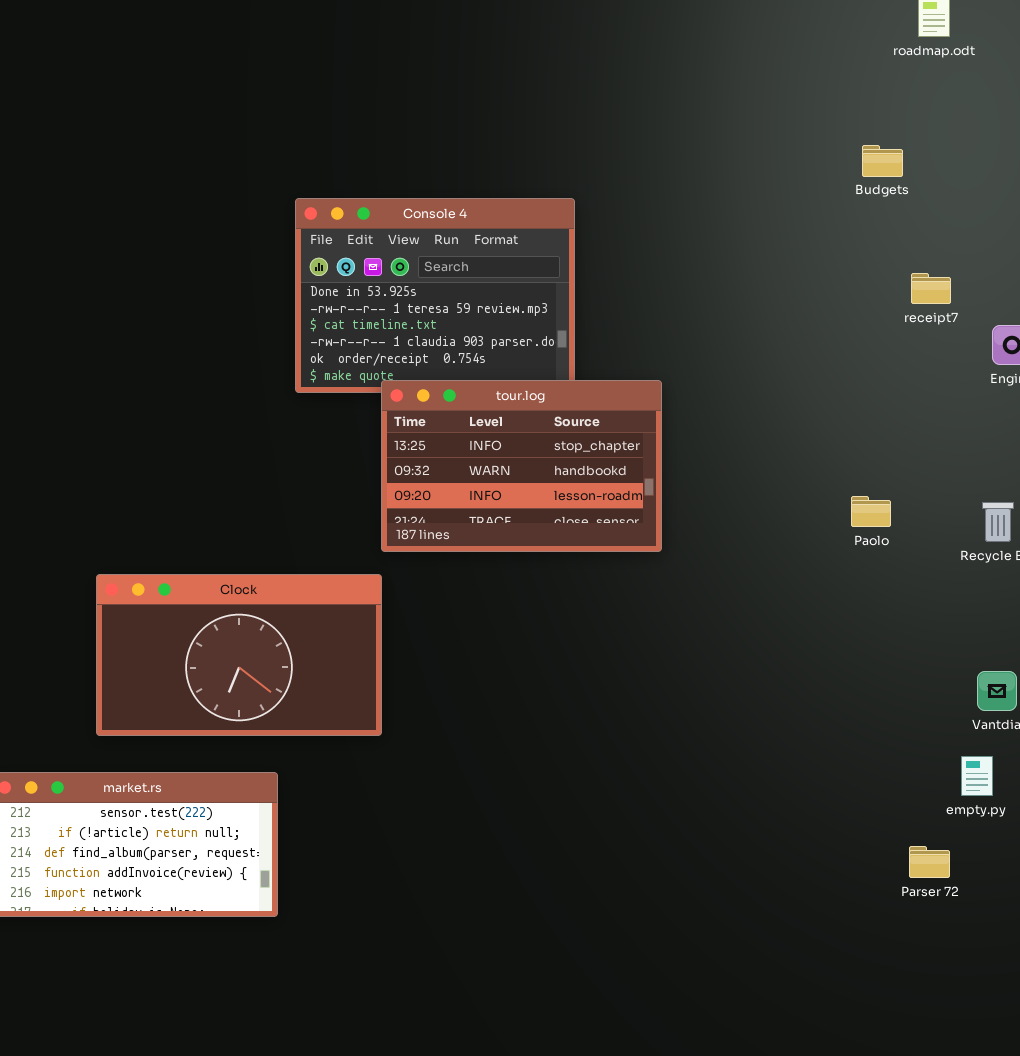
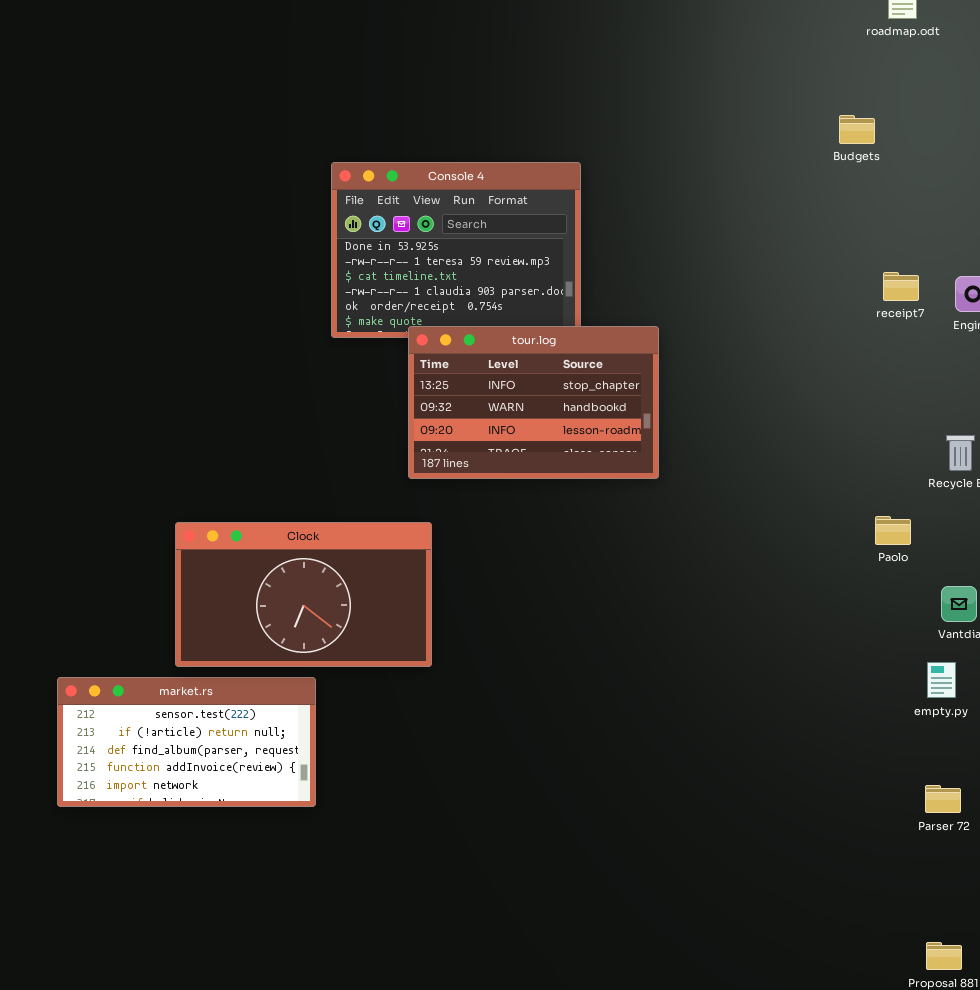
receipt7: [911,273,951,304] -> [883,272,919,301], moved
Paolo: [851,496,891,527] -> [875,516,911,545], moved
Clock: [96,574,382,736] -> [175,522,432,667], moved
Parser 72: [909,846,950,878] -> [925,785,961,813], moved

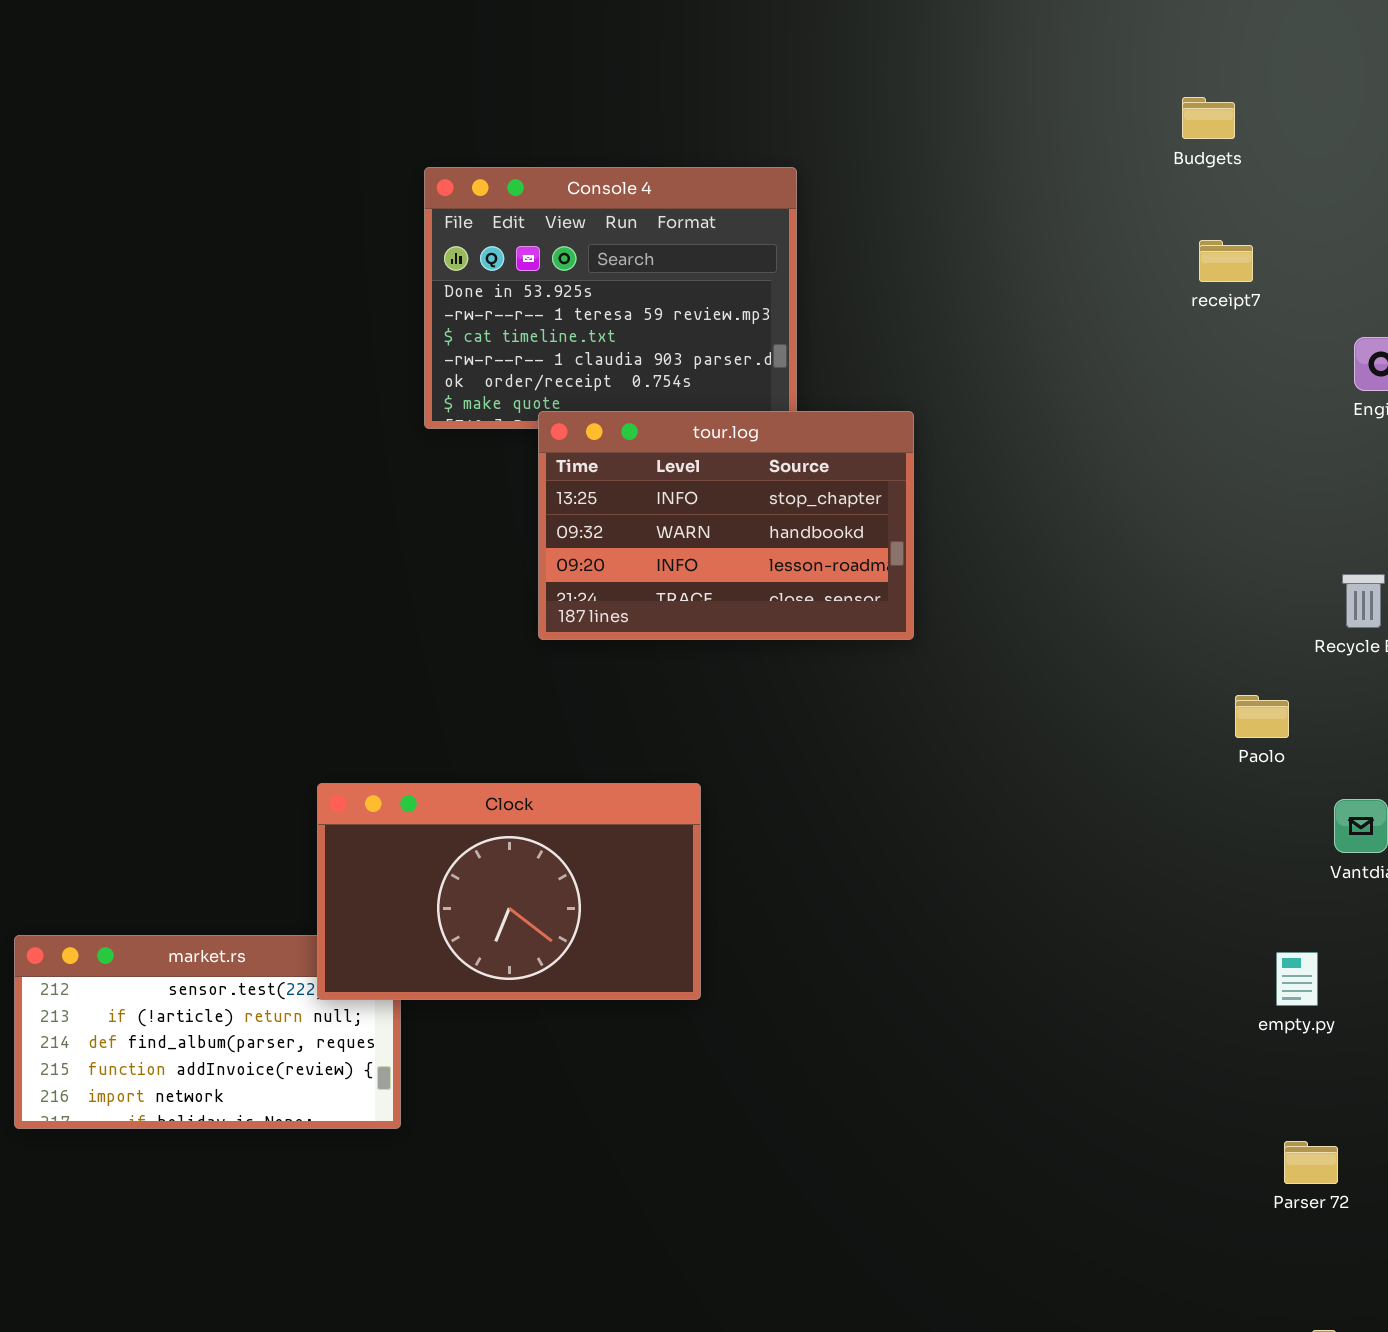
receipt7: [883,272,919,301] -> [1199,240,1253,282], moved
Clock: [175,522,432,667] -> [317,783,701,1000], moved
empty.py: [927,662,956,698] -> [1276,952,1318,1006], moved
Parser 72: [925,785,961,813] -> [1284,1141,1338,1184], moved

